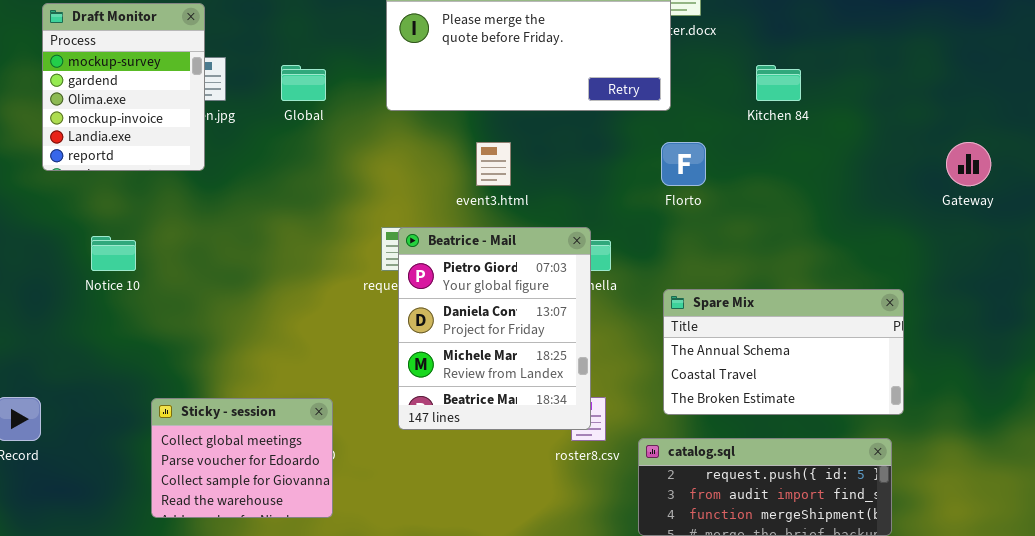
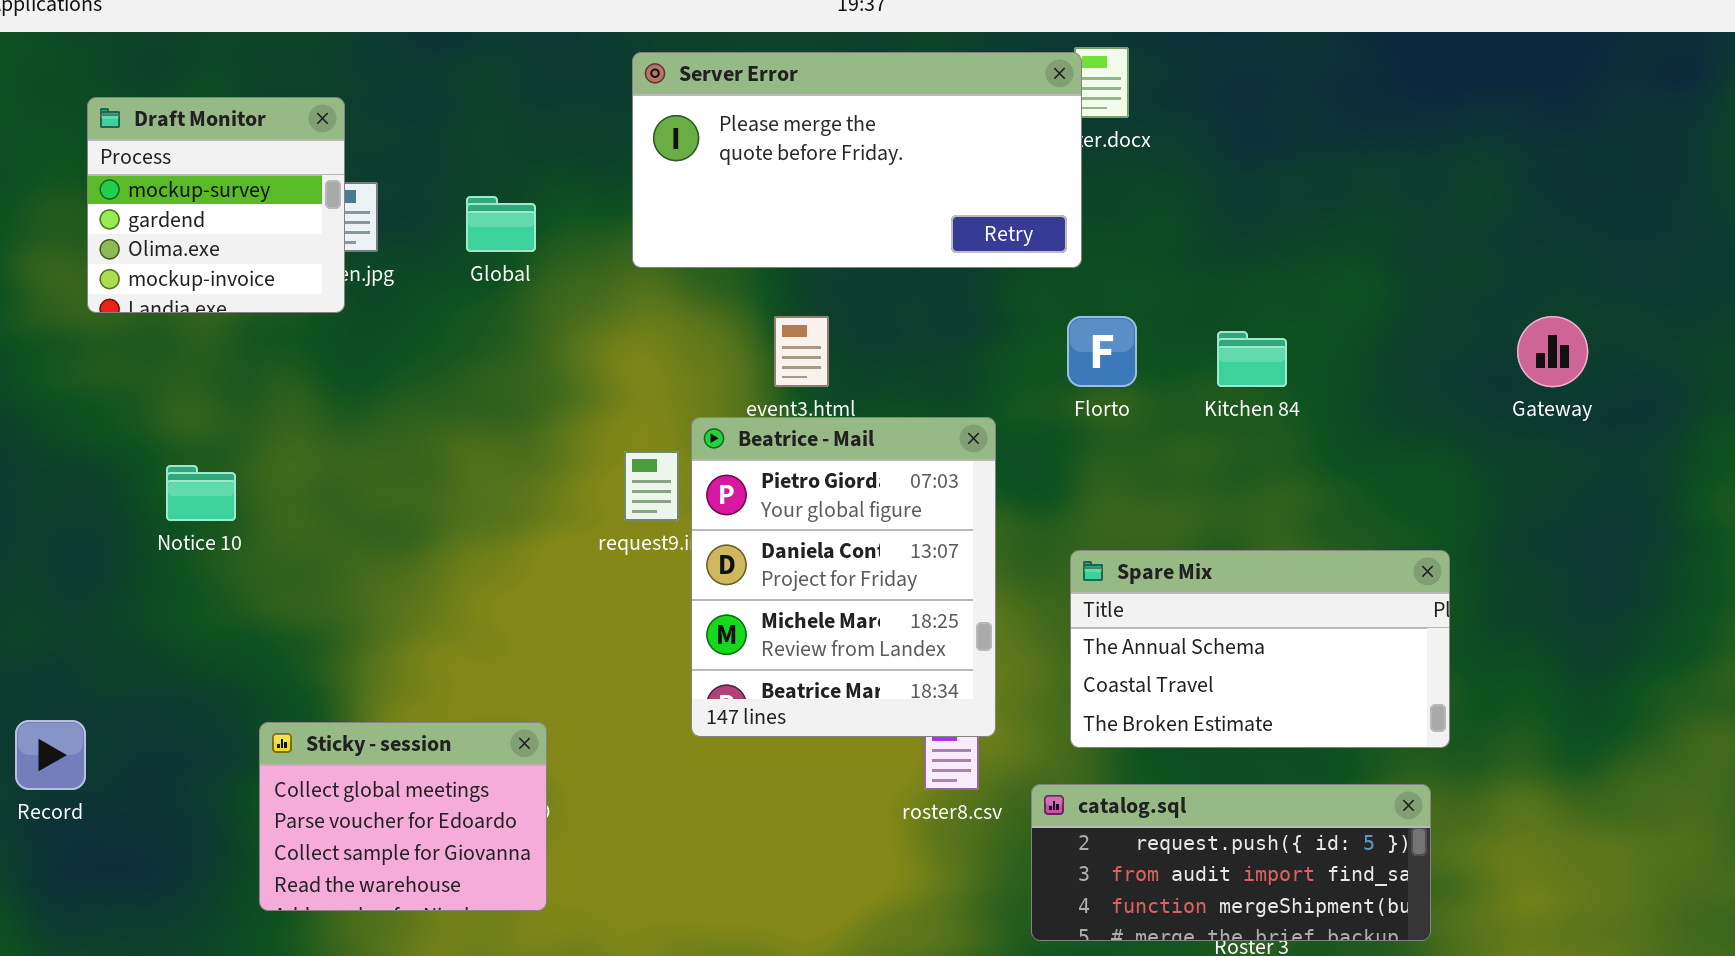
Draft Monitor: [42,3,205,171] -> [87,97,345,313], resized
Kitchen 84: [756,65,801,101] -> [1217,331,1287,387], moved
Beatrice - Mail: [398,227,591,430] -> [691,417,996,737], moved

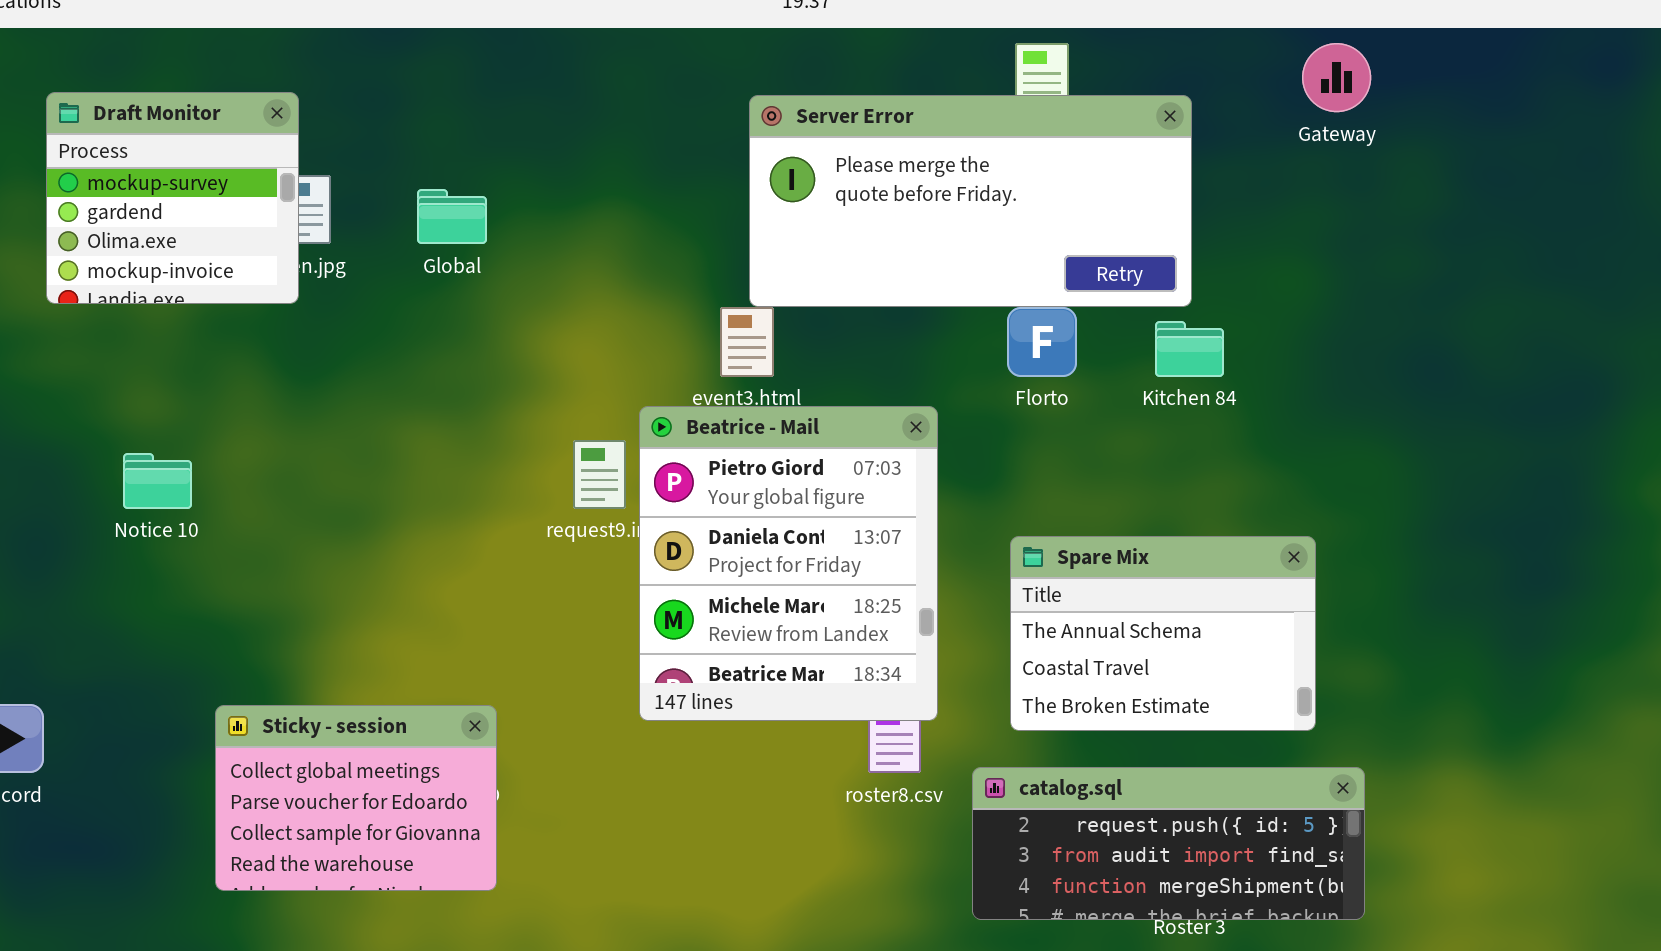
Server Error: [632,52,1082,268] -> [749,95,1192,307], moved
Gateway: [1517,316,1588,387] -> [1302,43,1371,112], moved
Spare Mix: [1070,550,1450,748] -> [1010,536,1316,731], resized

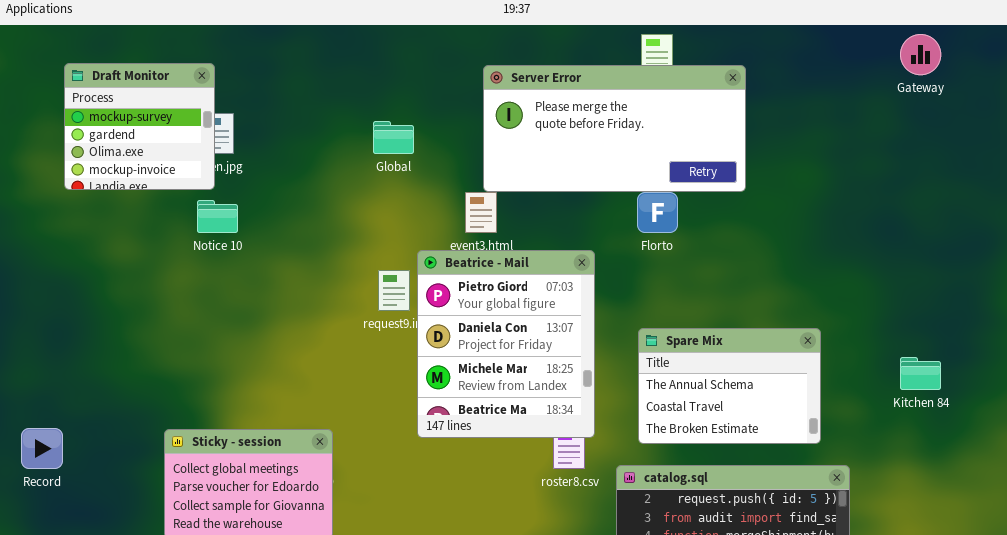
Gateway: [1302,43,1371,112] -> [900,34,941,75], moved
Global: [417,189,487,244] -> [373,121,414,154], moved
Kitchen 84: [1155,321,1224,377] -> [900,357,941,390], moved
Notice 10: [123,453,192,509] -> [197,200,238,233], moved

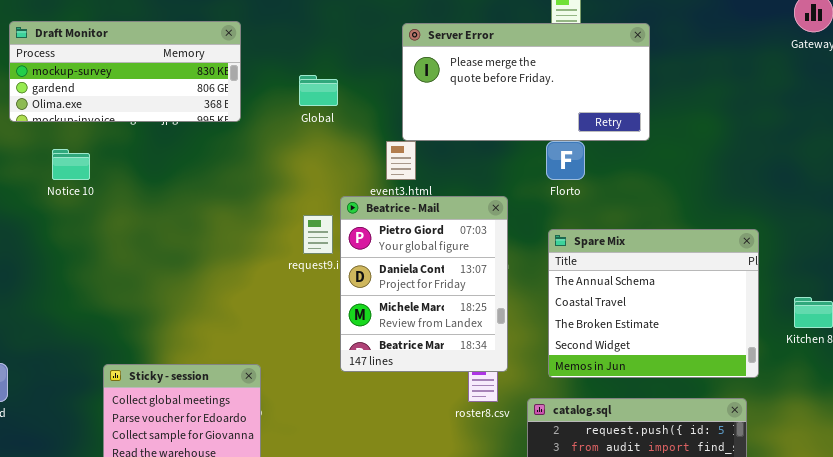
Draft Monitor: [64,63,215,190] -> [9,21,241,122], resized
Notice 10: [197,200,238,233] -> [52,149,90,180], moved
Spare Mix: [638,328,821,444] -> [548,229,759,378], resized

